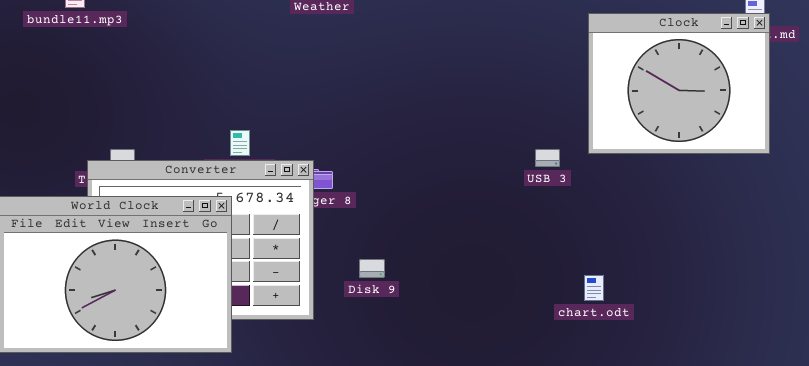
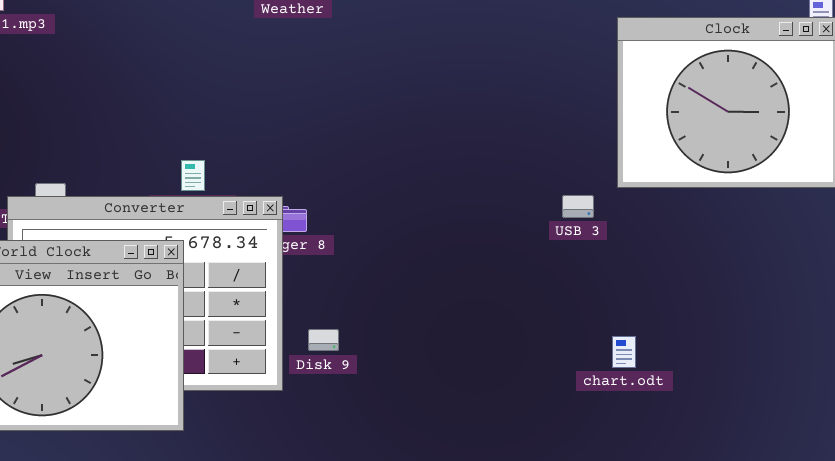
USB 3: [535,149,560,167] -> [562,195,594,218], moved
Disk 9: [359,259,385,278] -> [308,329,339,351], moved

